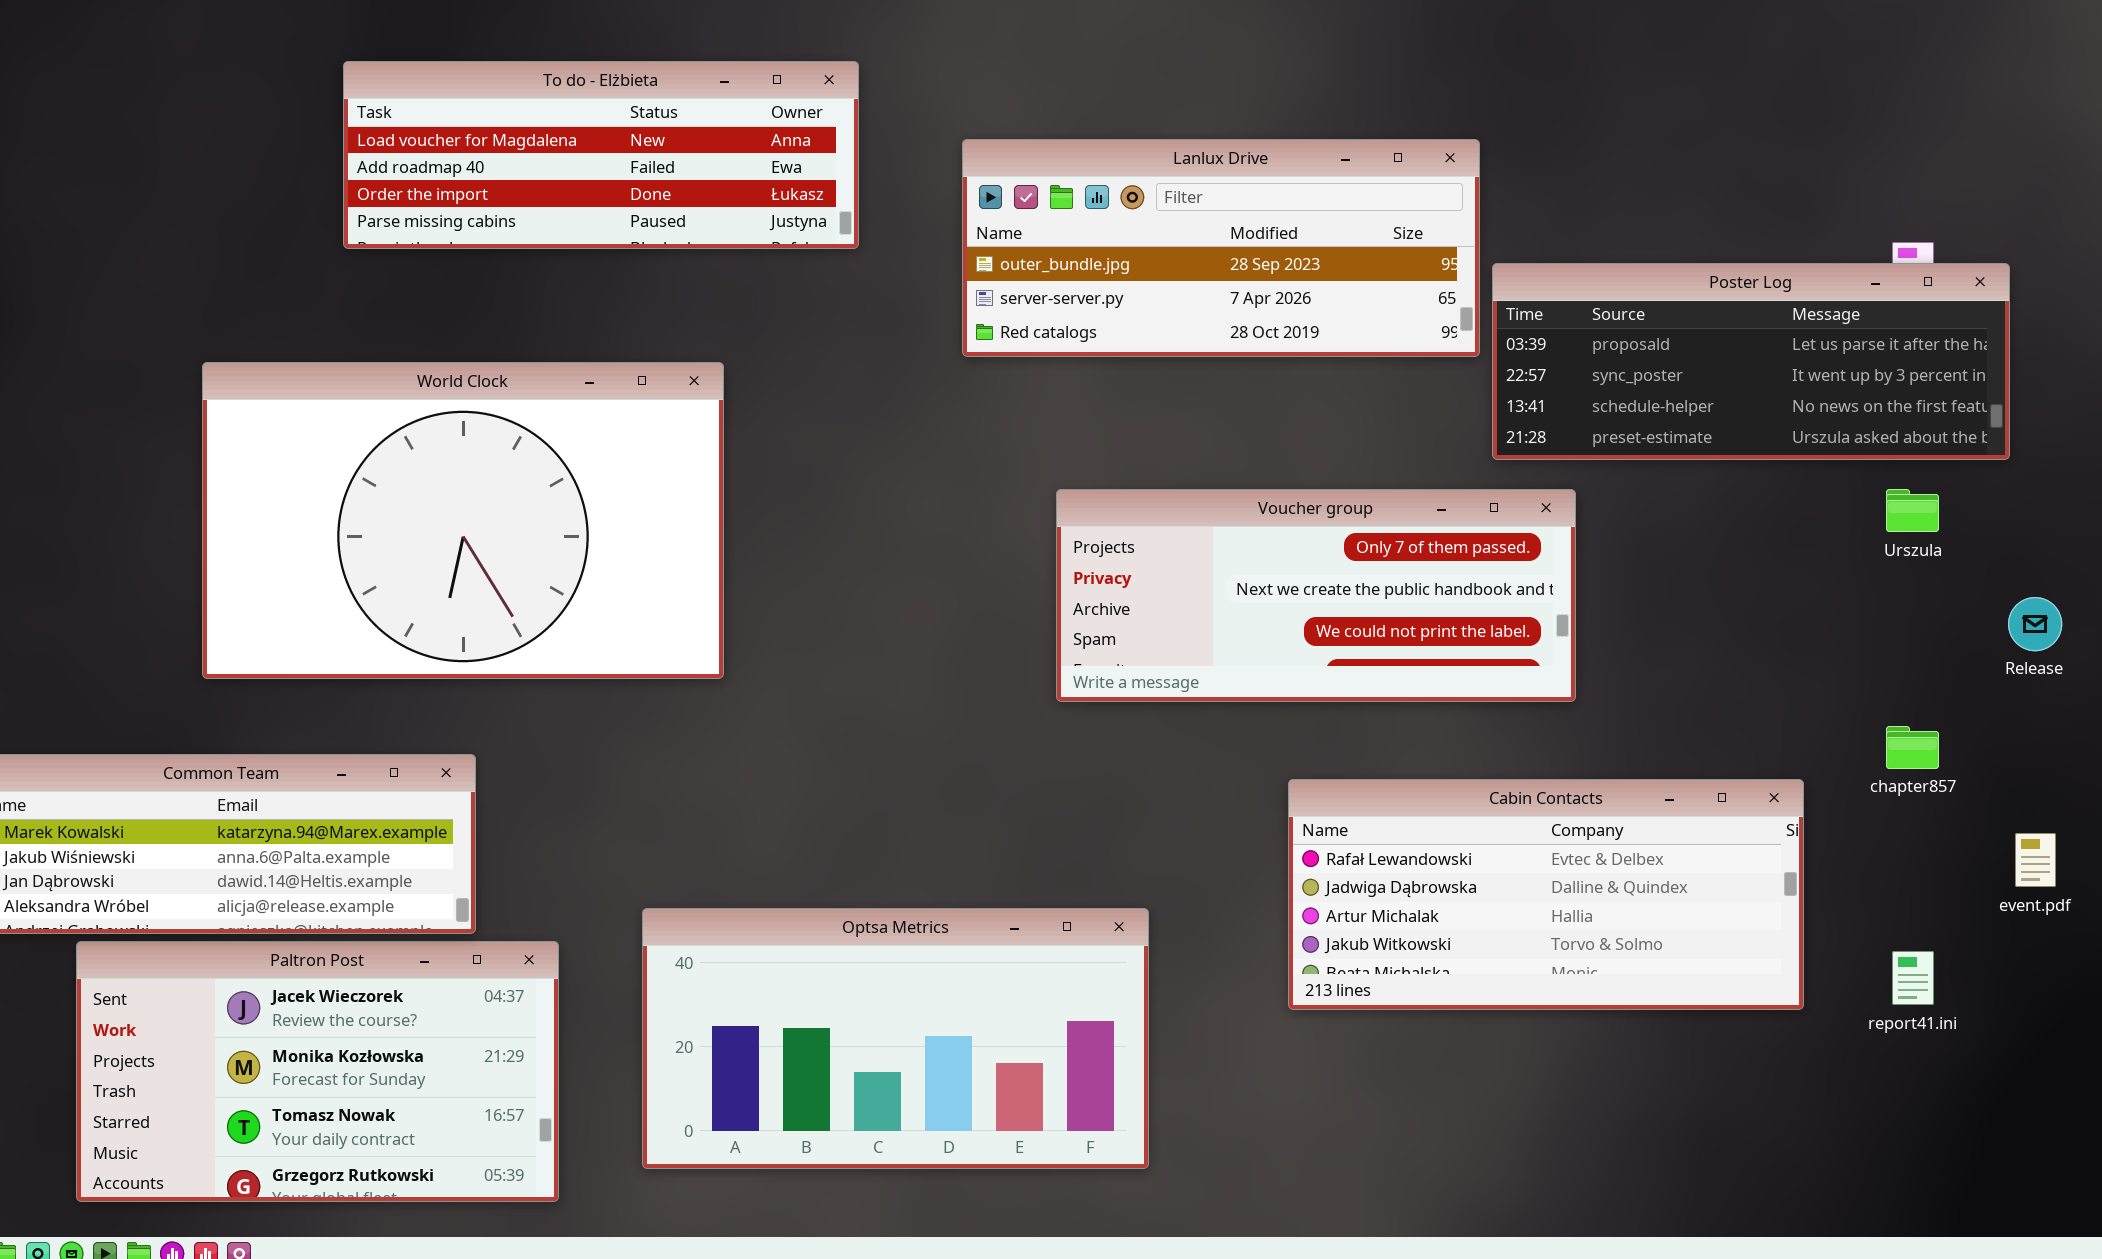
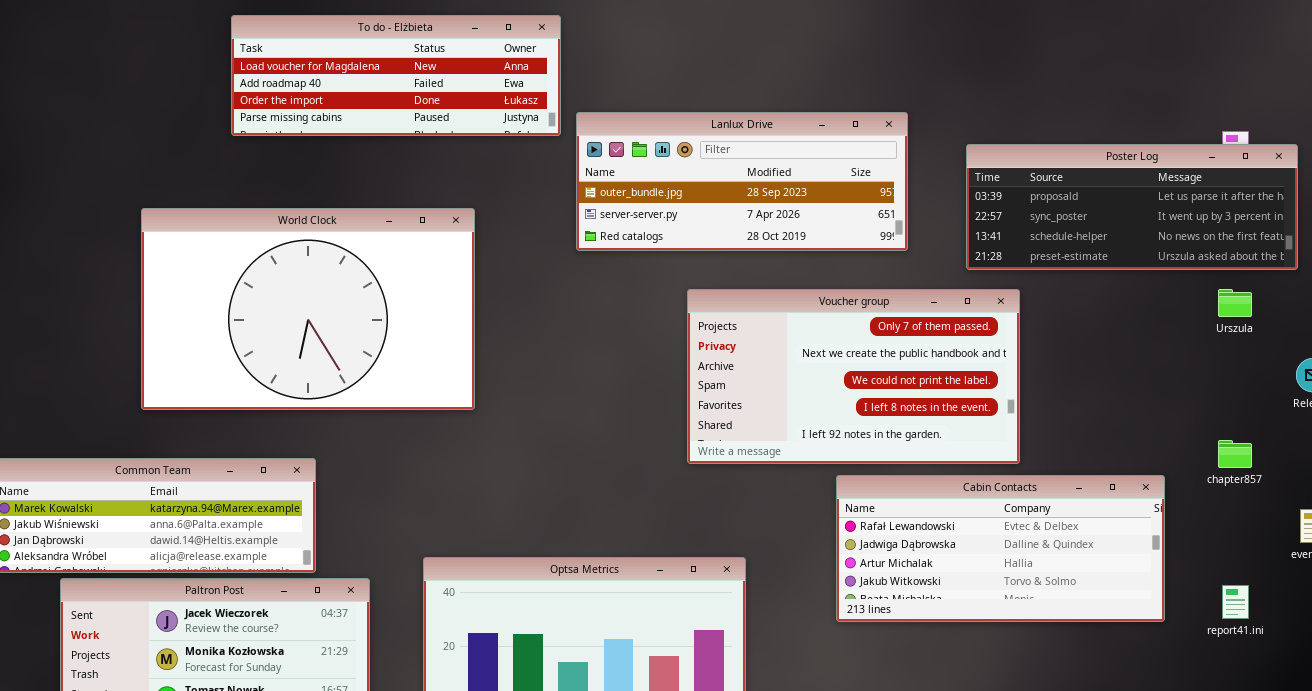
Lanlux Drive: [962,139,1480,357] -> [576,112,908,251], moved
Voucher group: [1056,489,1576,702] -> [687,289,1020,464], resized

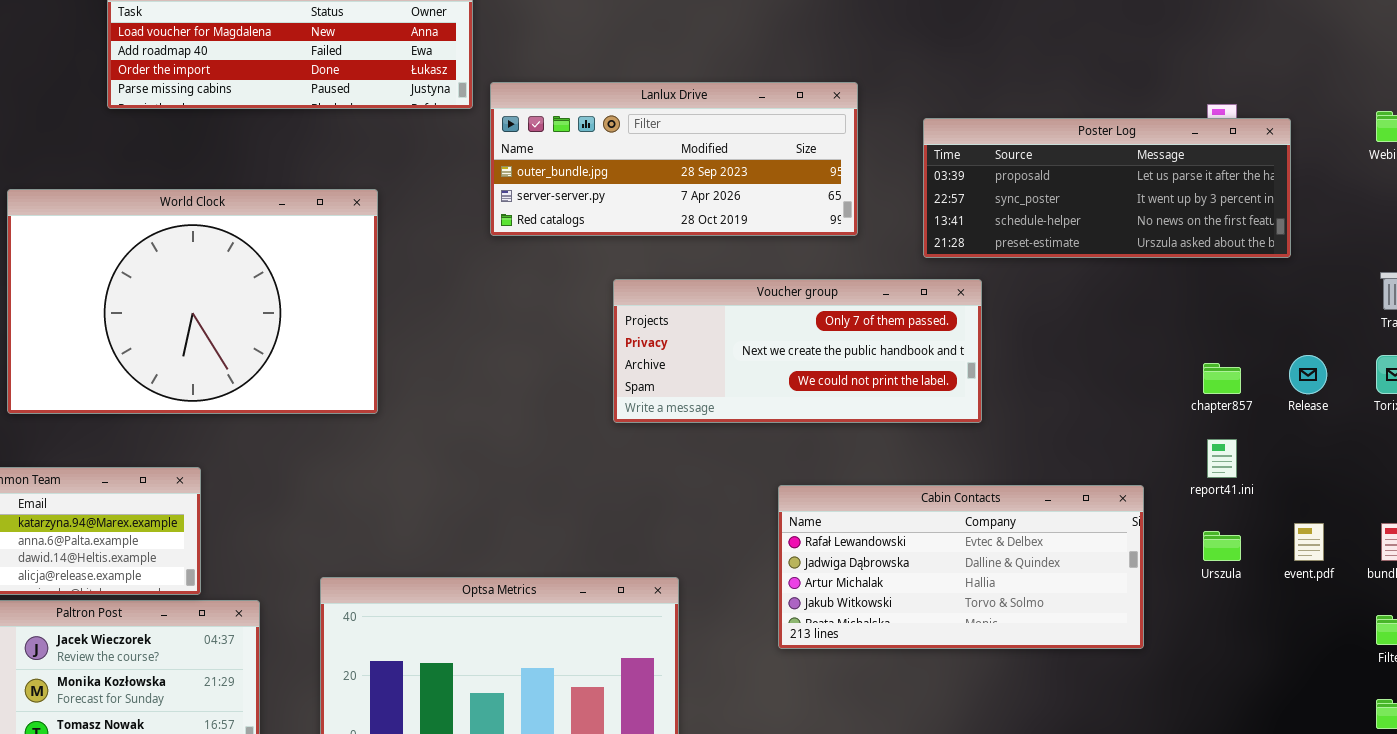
Voucher group: [687,289,1020,464] -> [613,279,982,423], resized
Urszula: [1218,289,1252,317] -> [1203,531,1241,561], moved
chapter857: [1218,440,1252,468] -> [1203,363,1241,394], moved
report41.ini: [1222,585,1249,619] -> [1207,439,1237,478], moved

